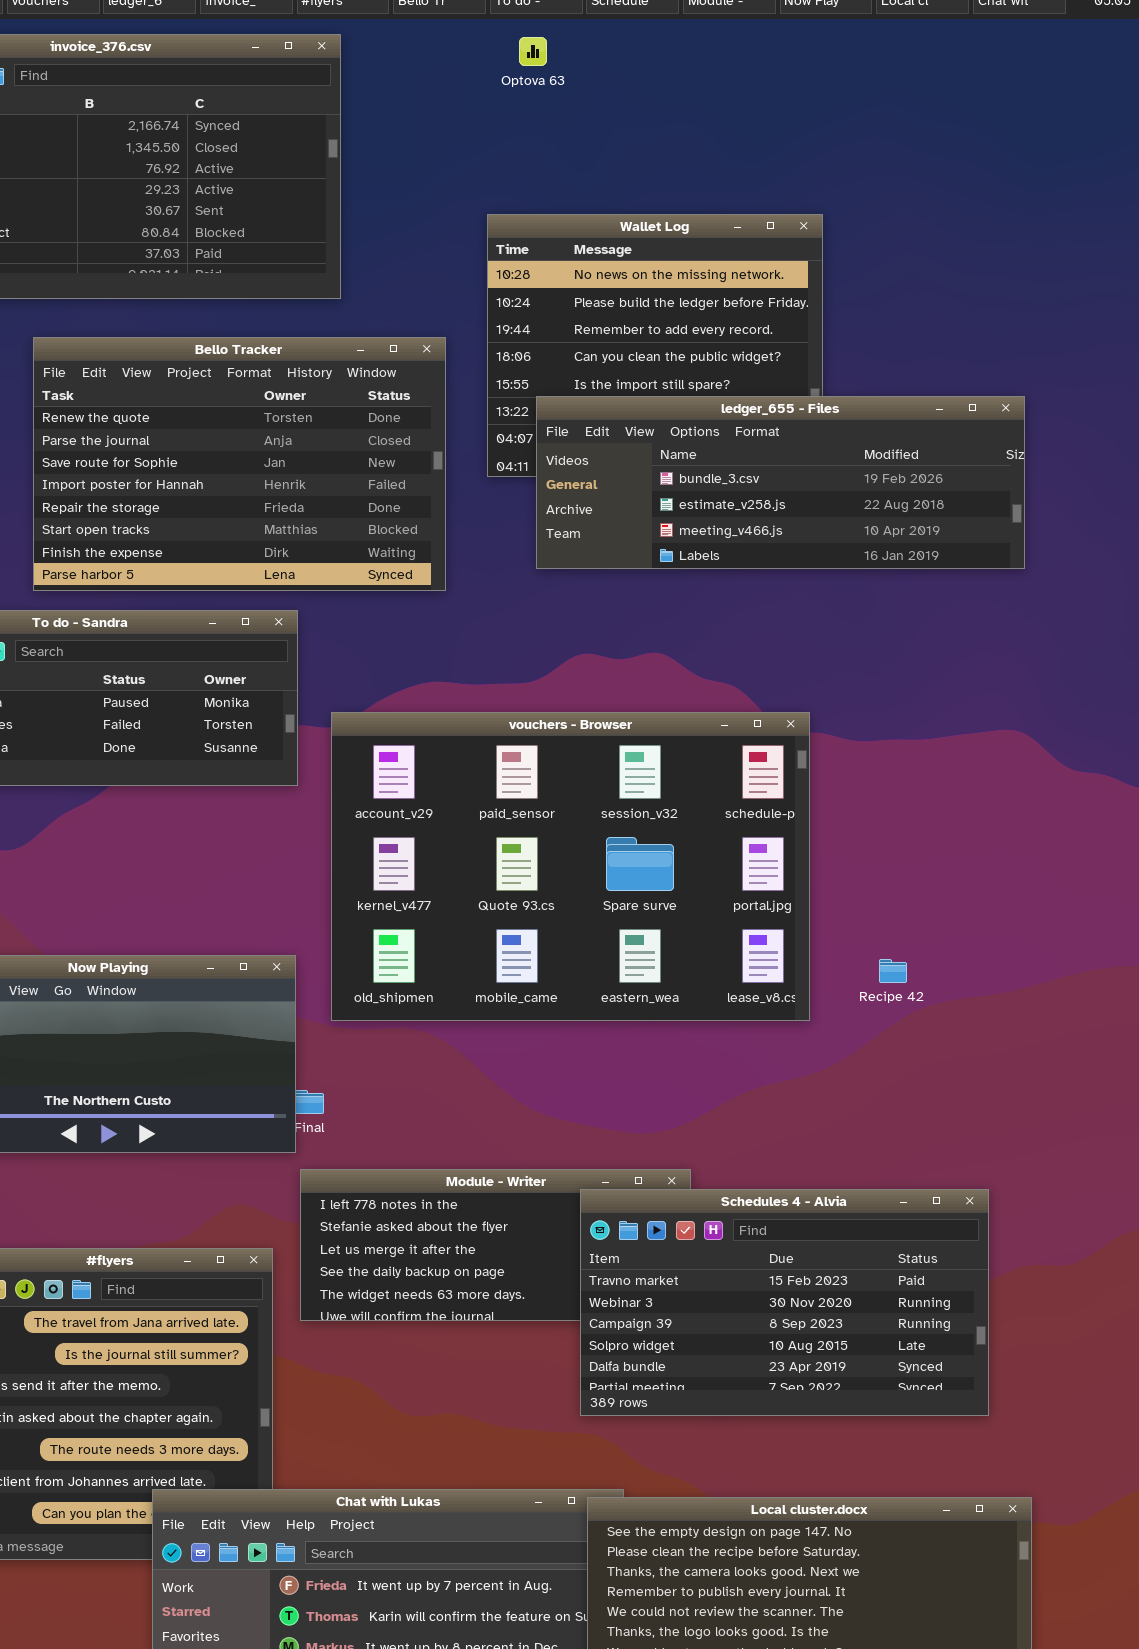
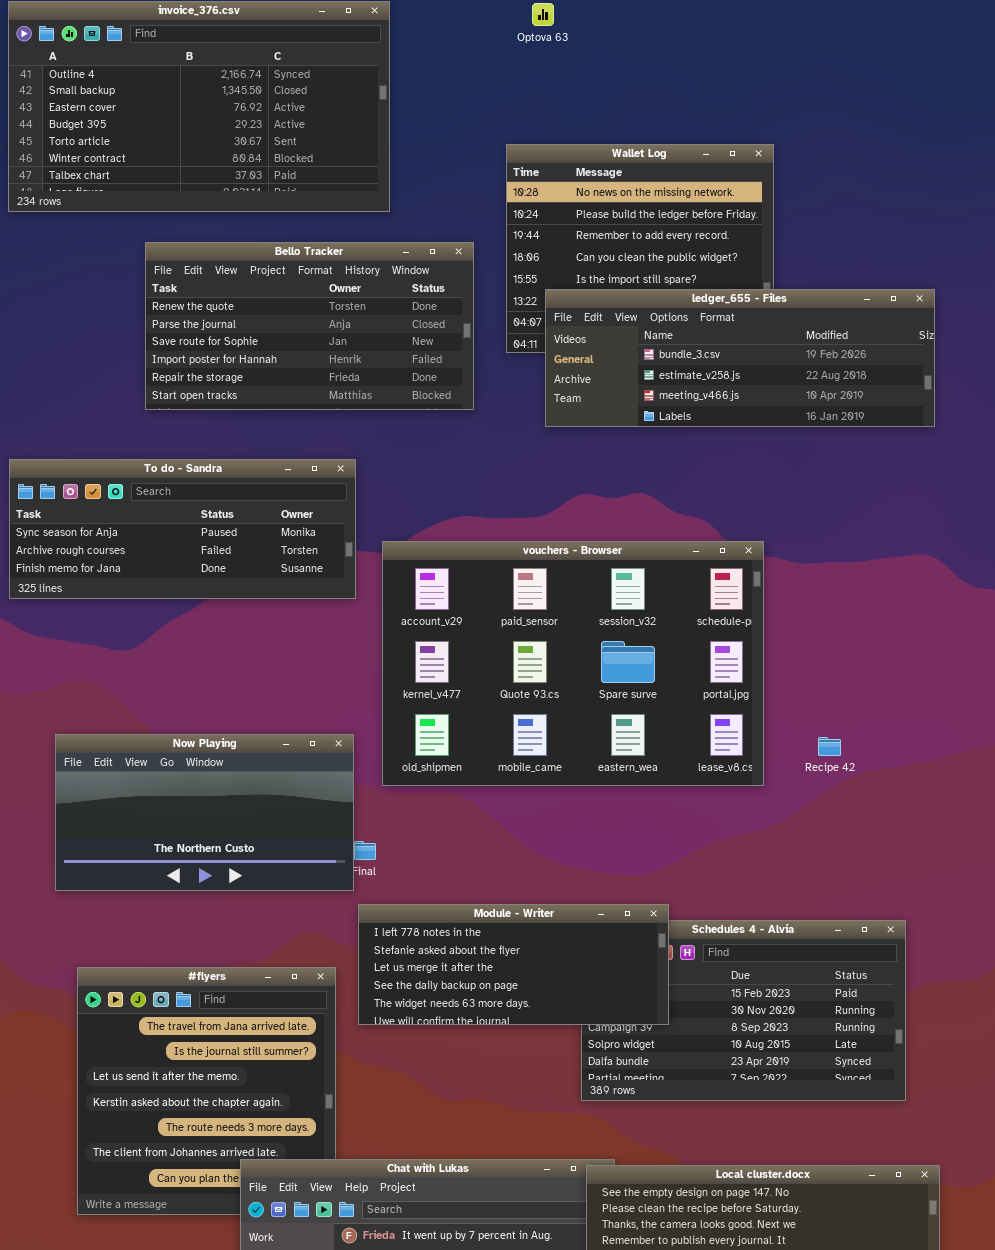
Bello Tracker: [33,337,446,591] -> [145,242,474,410], resized
Module - Writer: [300,1169,691,1321] -> [358,904,669,1025], raised

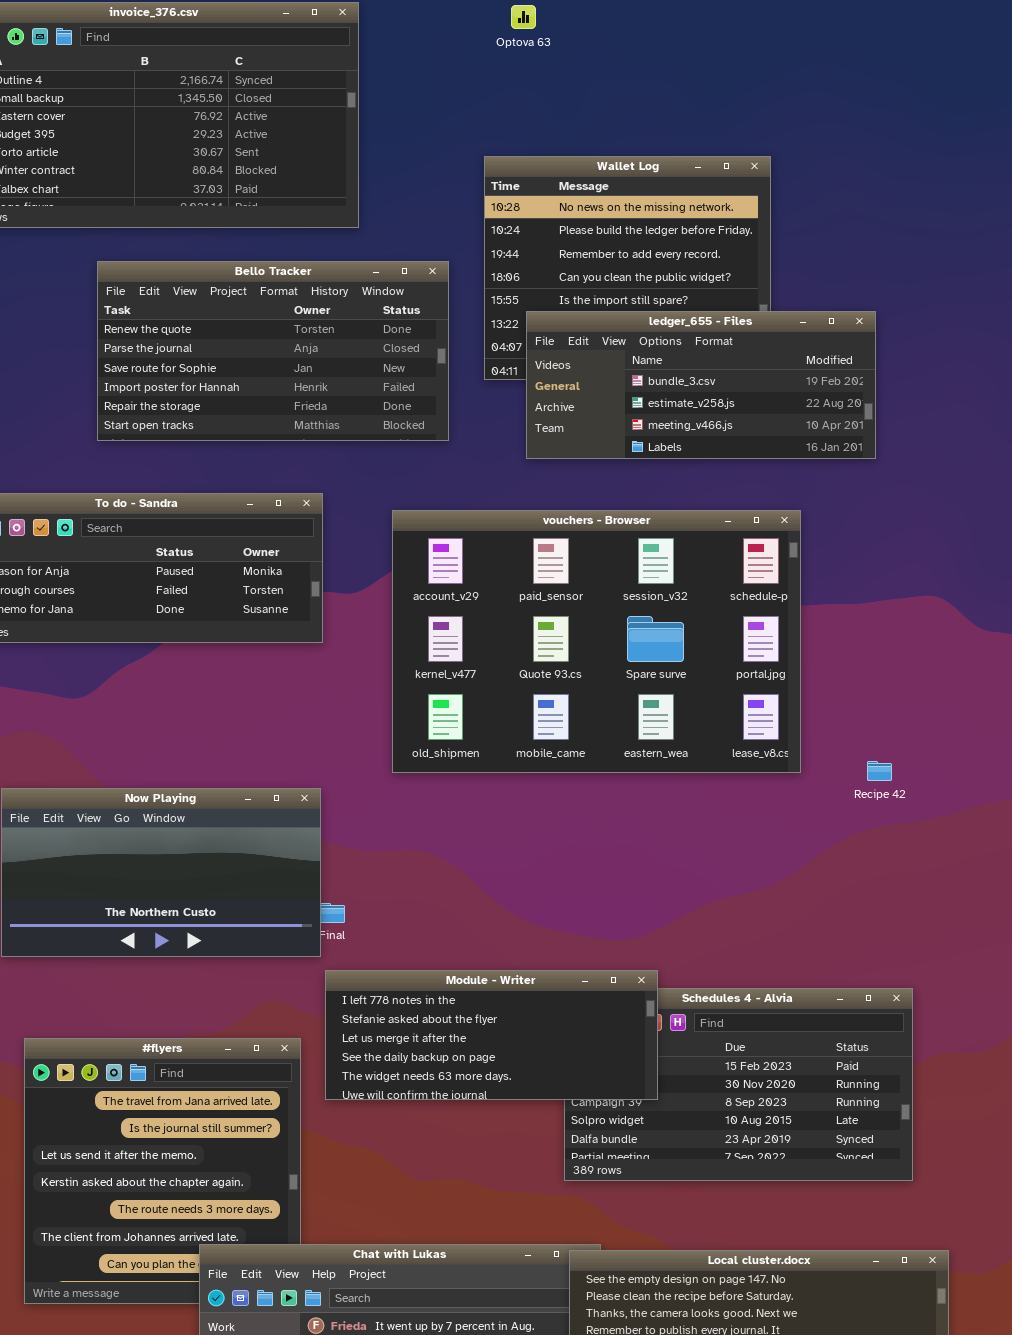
ledger_655 - Files: [545,289,935,427] -> [526,311,876,459], resized
vouchers - Browser: [382,541,764,786] -> [392,510,801,773], moved
Recipe 42: [818,737,841,756] -> [867,761,892,781], moved

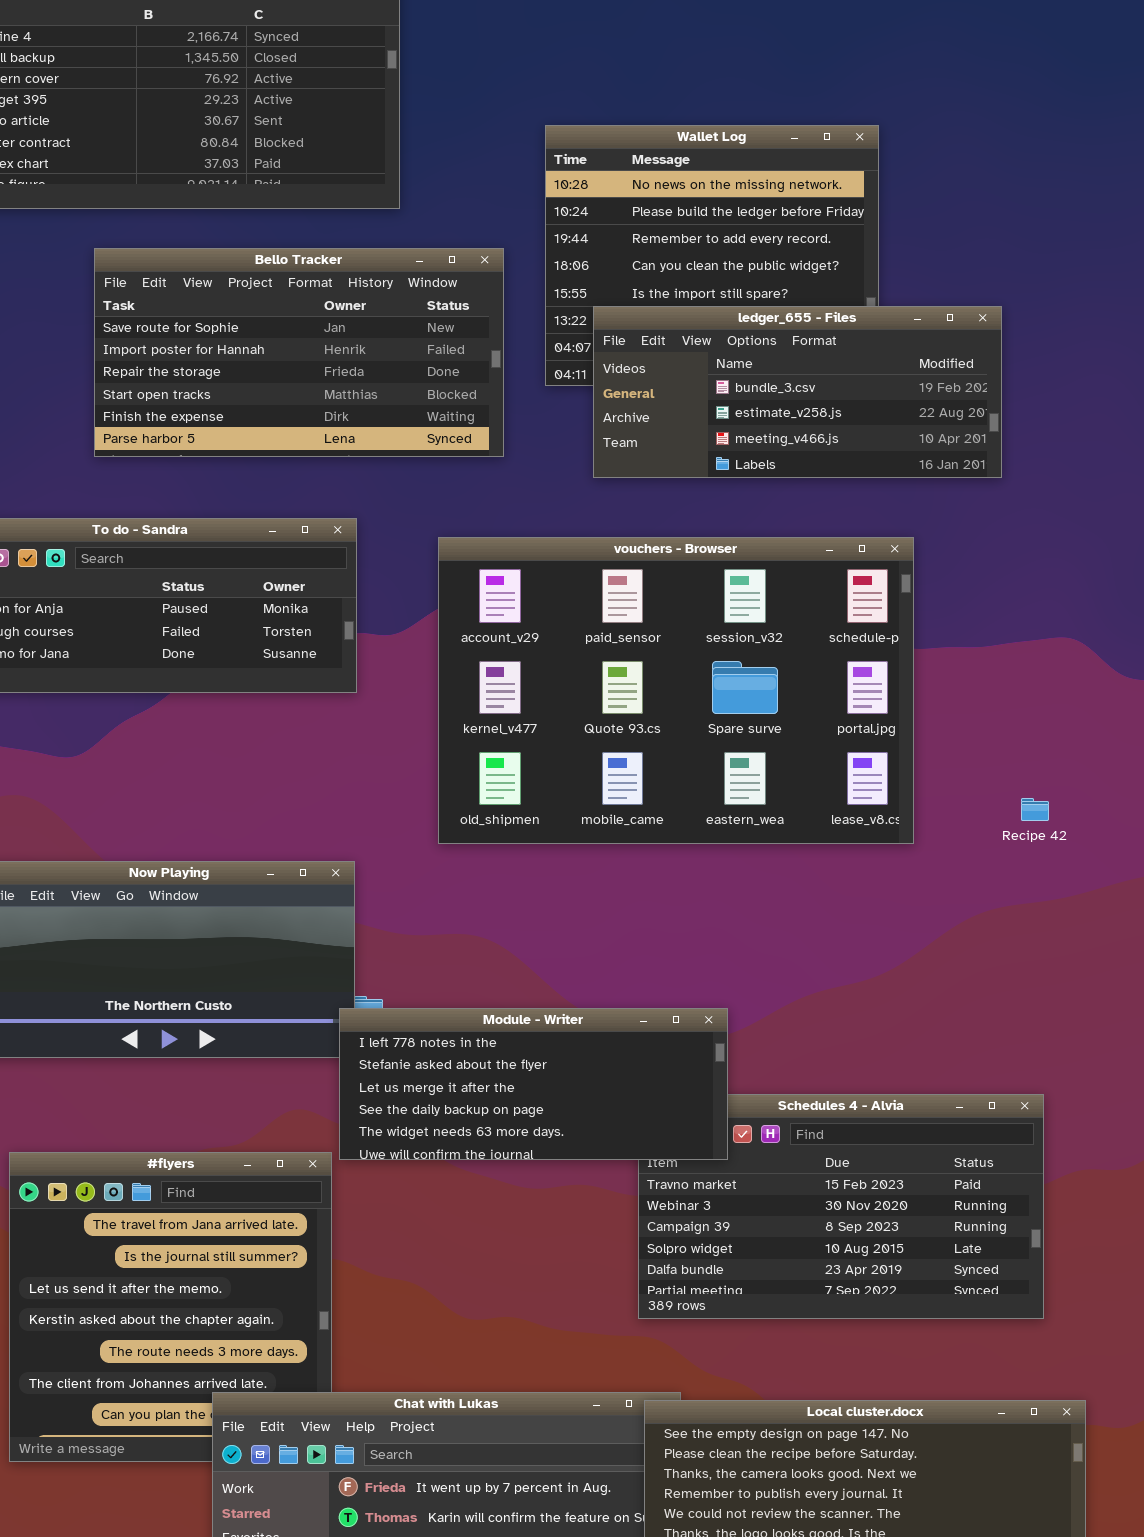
Bello Tracker: [97,261,449,441] -> [94,248,504,457], scrolled down 2 rows
Recipe 42: [867,761,892,781] -> [1021,798,1049,821], moved
Module - Writer: [325,970,658,1100] -> [339,1008,728,1160], moved

